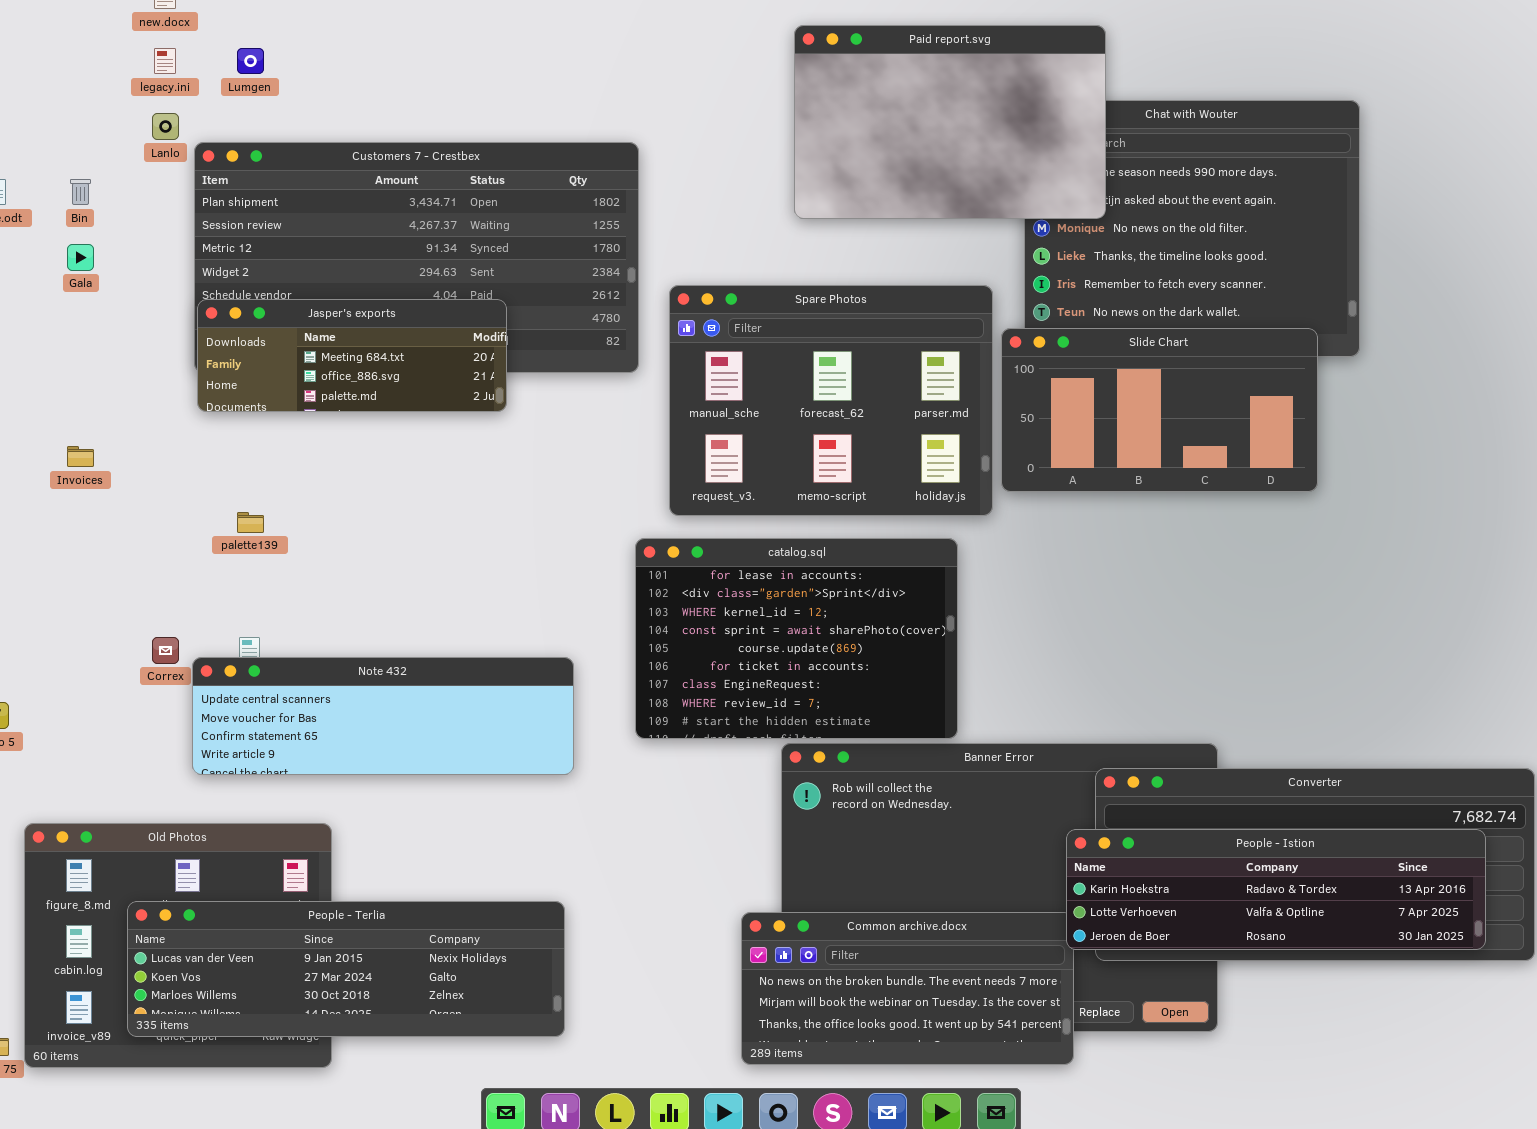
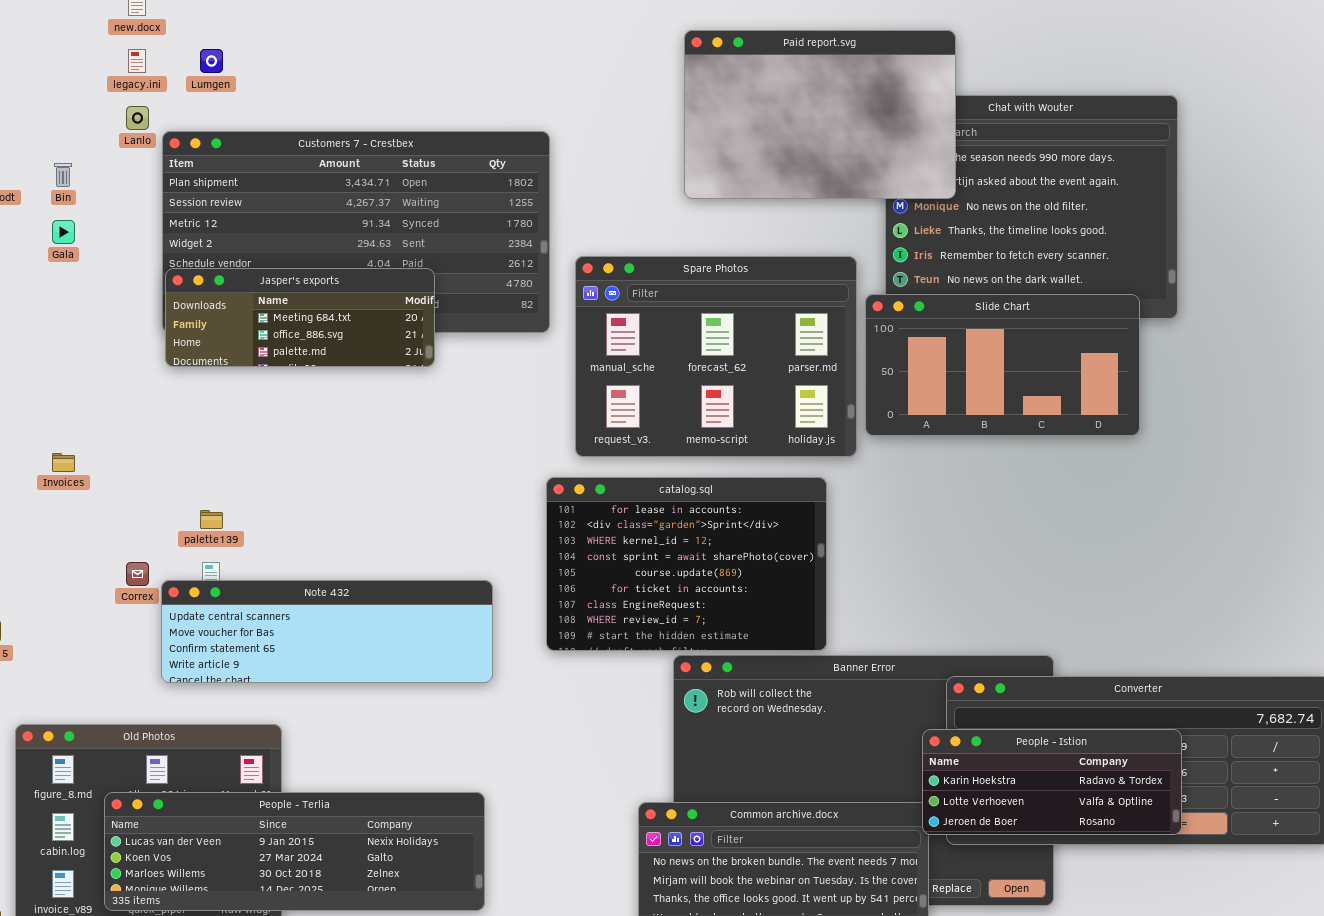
Invoices: [67,446,94,467] -> [52,453,75,472], moved
palette139: [237,512,264,533] -> [200,510,223,529], moved
People - Istion: [1066,829,1486,950] -> [922,729,1182,835], resized

